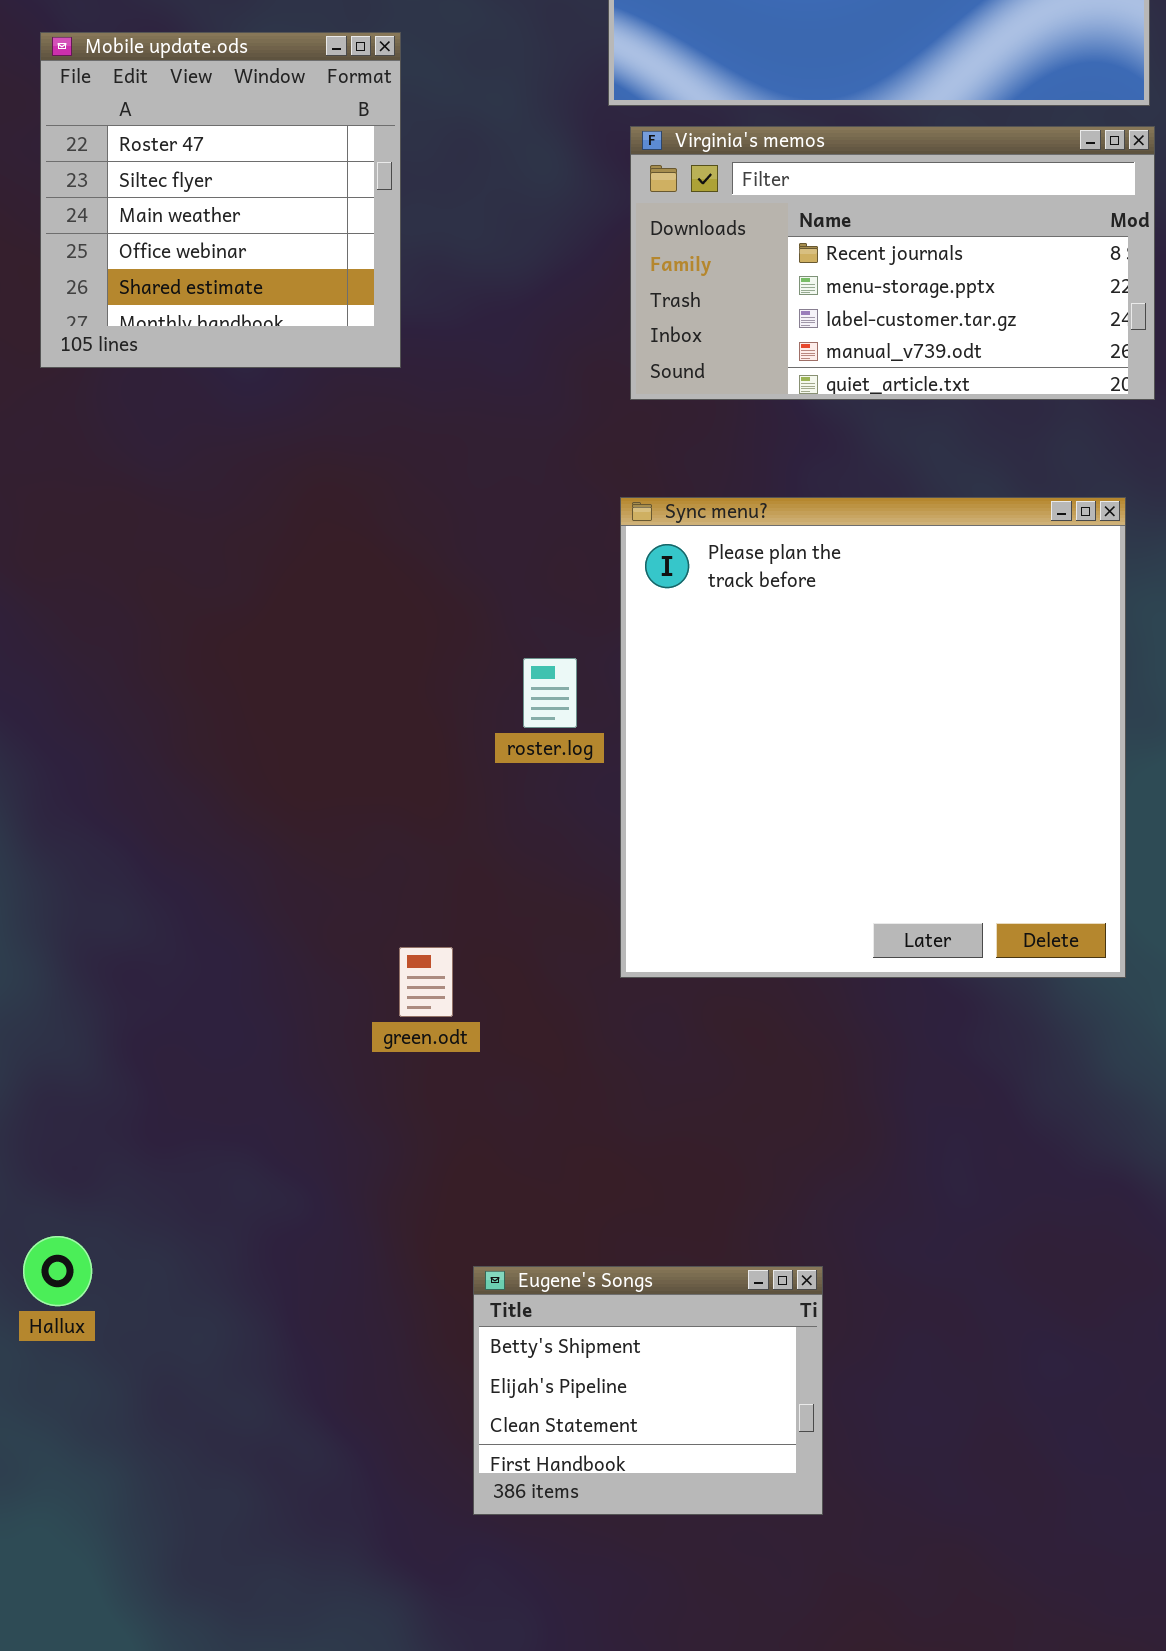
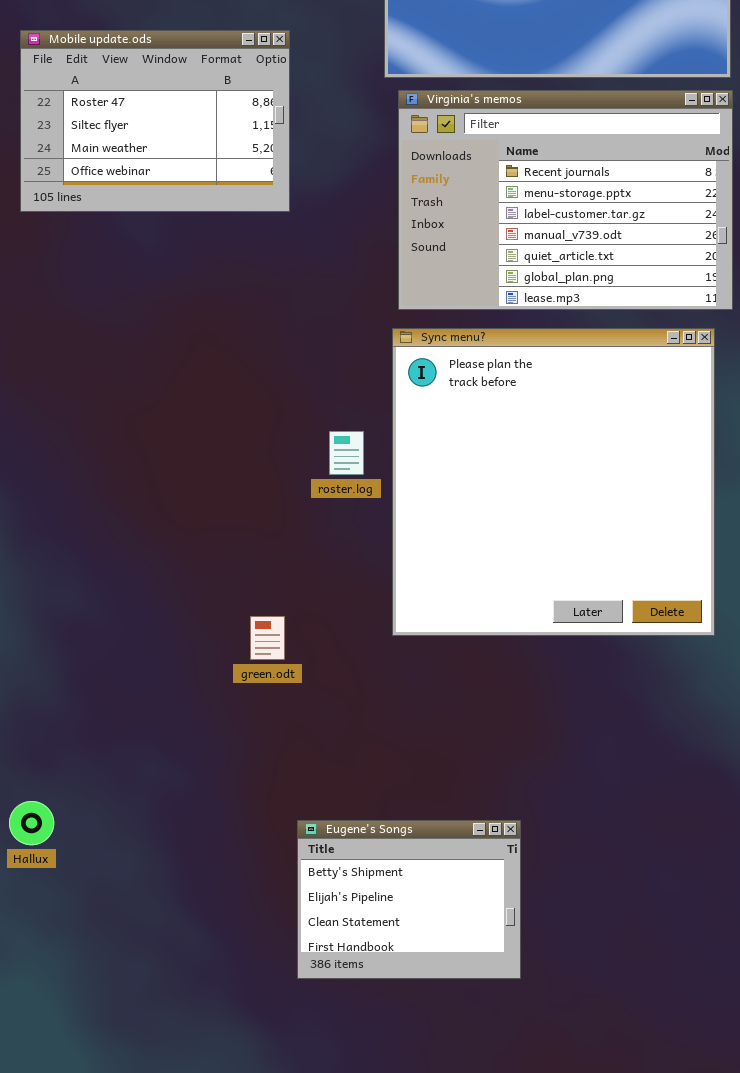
Mobile update.ods: [40,32,401,368] -> [20,30,290,212], resized
Virginia's memos: [630,126,1155,400] -> [398,90,733,310], resized

